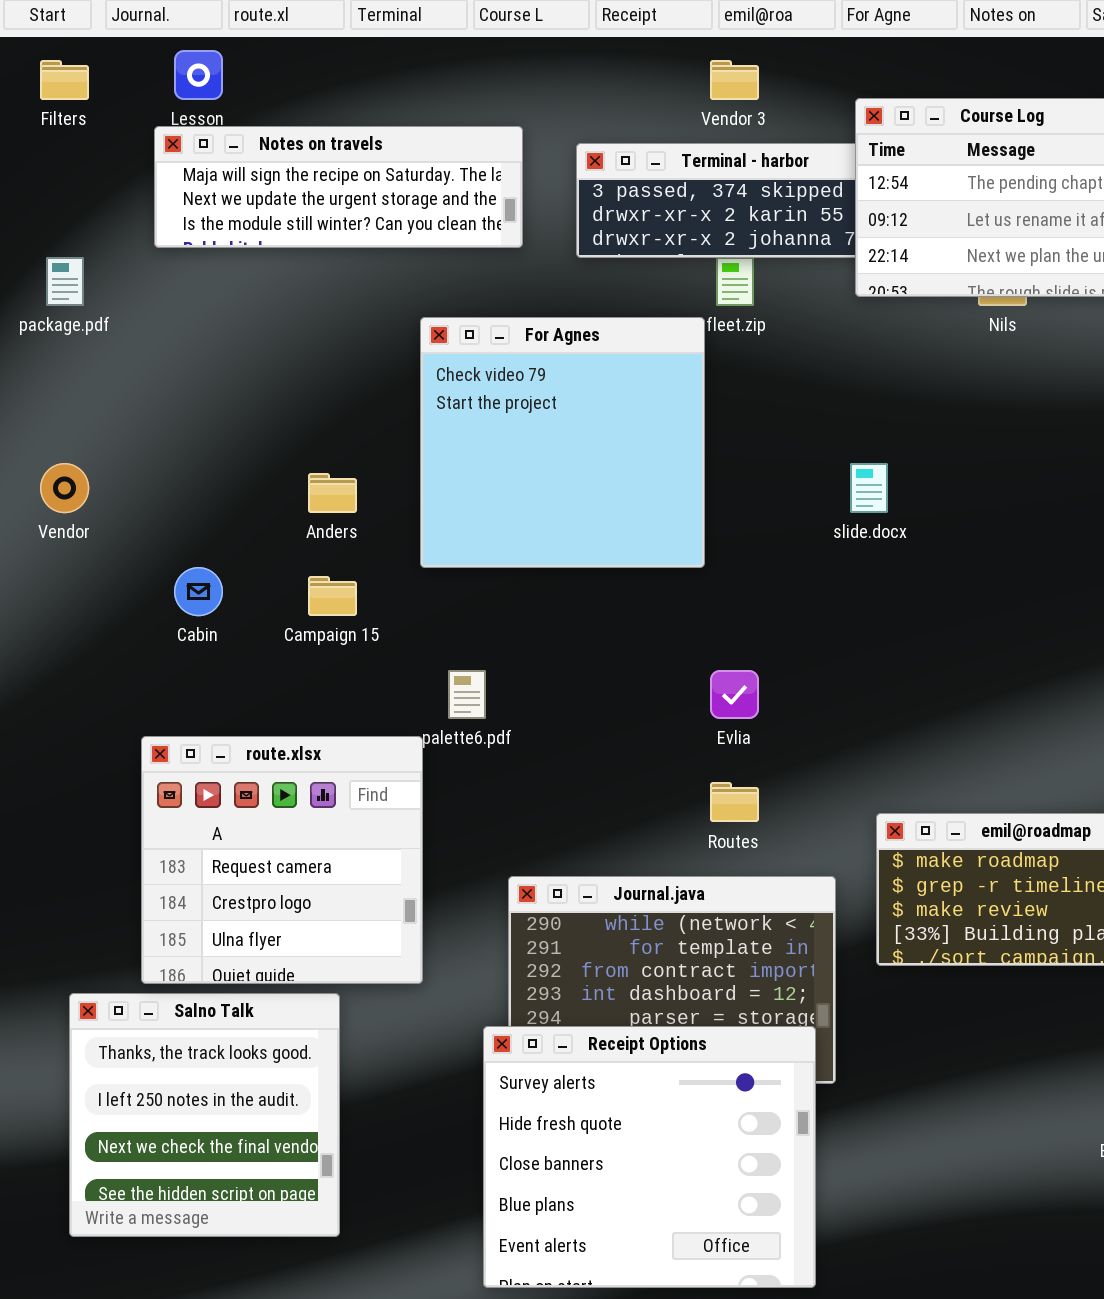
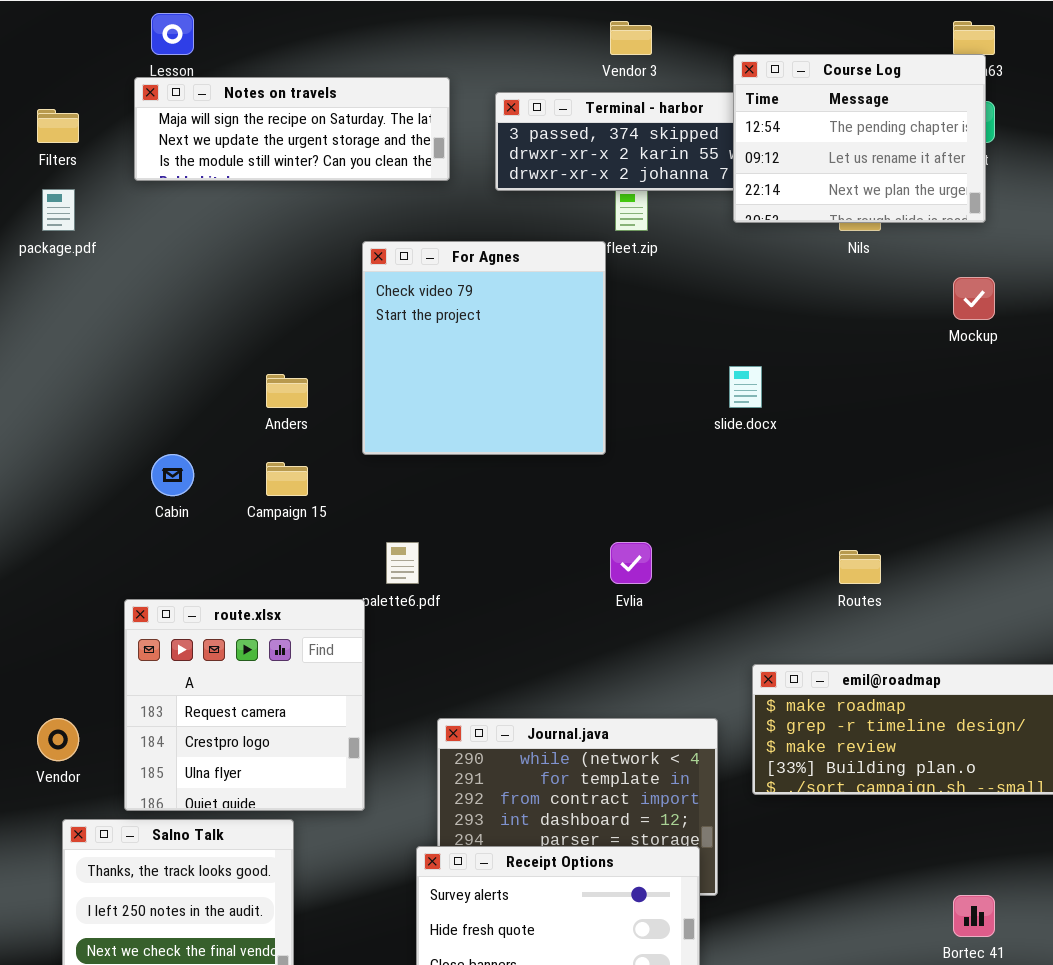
Filters: [40,60,89,100] -> [37,109,79,143], moved
Vendor: [40,463,89,513] -> [37,718,79,761], moved
Routes: [710,782,759,822] -> [839,550,881,584], moved

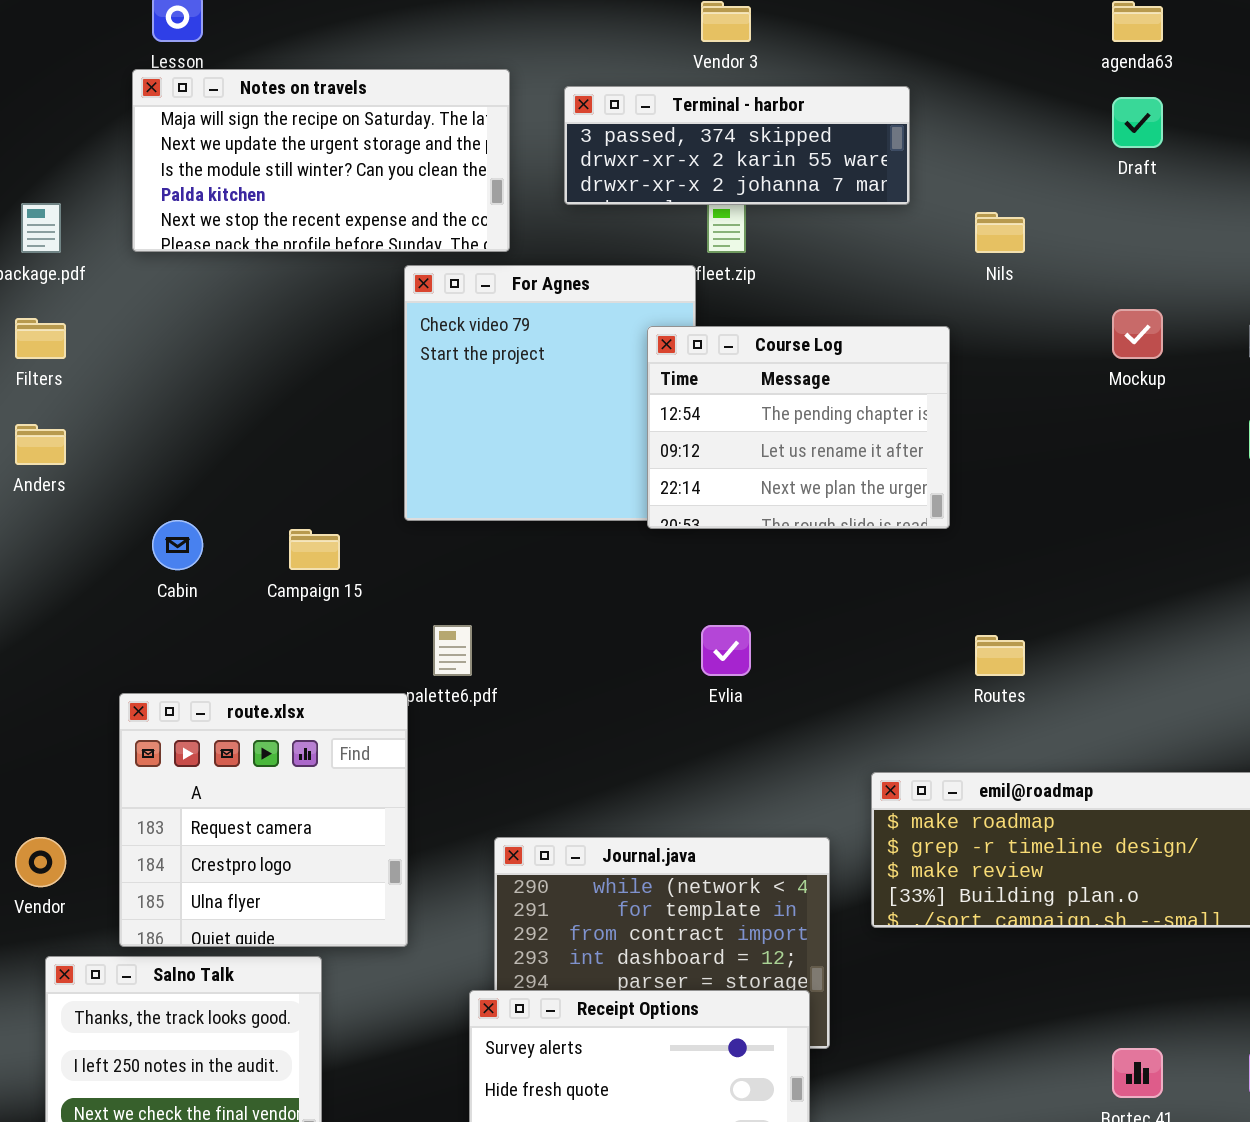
Course Log: [733,54,986,223] -> [647,326,950,529], moved
Notes on travels: [134,77,450,181] -> [132,69,510,252], resized
Filters: [37,109,79,143] -> [15,318,66,359], moved
Anders: [266,374,308,408] -> [15,424,66,465], moved

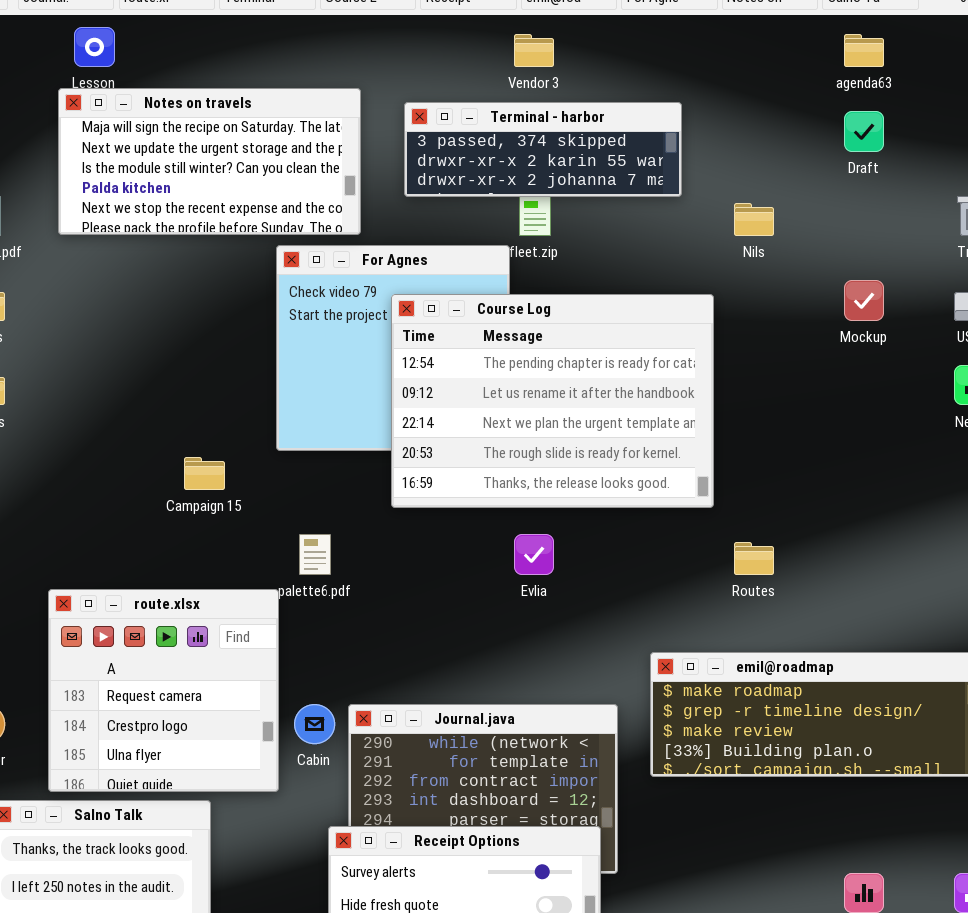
Course Log: [647,326,950,529] -> [391,294,714,508], resized
Cabin: [152,520,203,570] -> [294,704,335,744], moved

